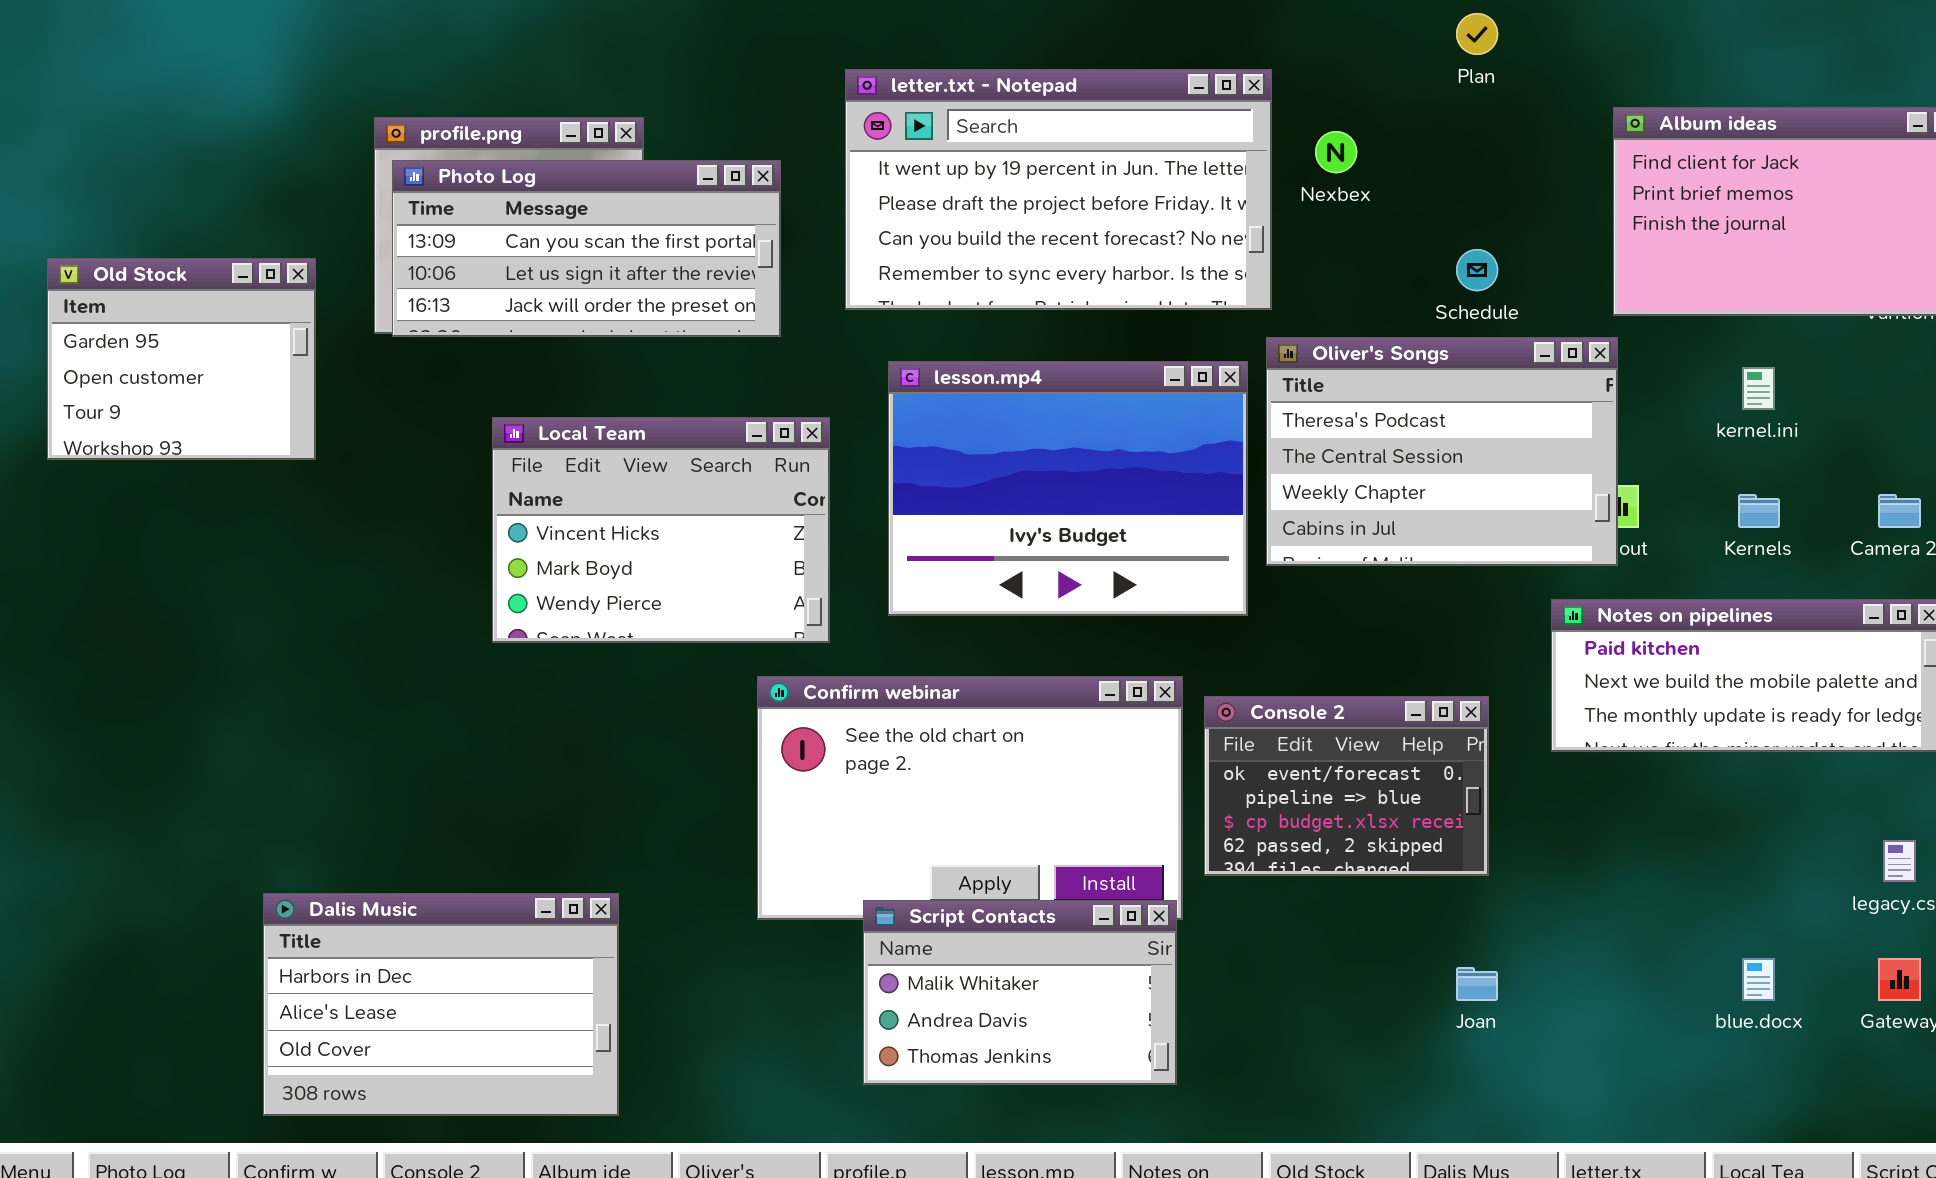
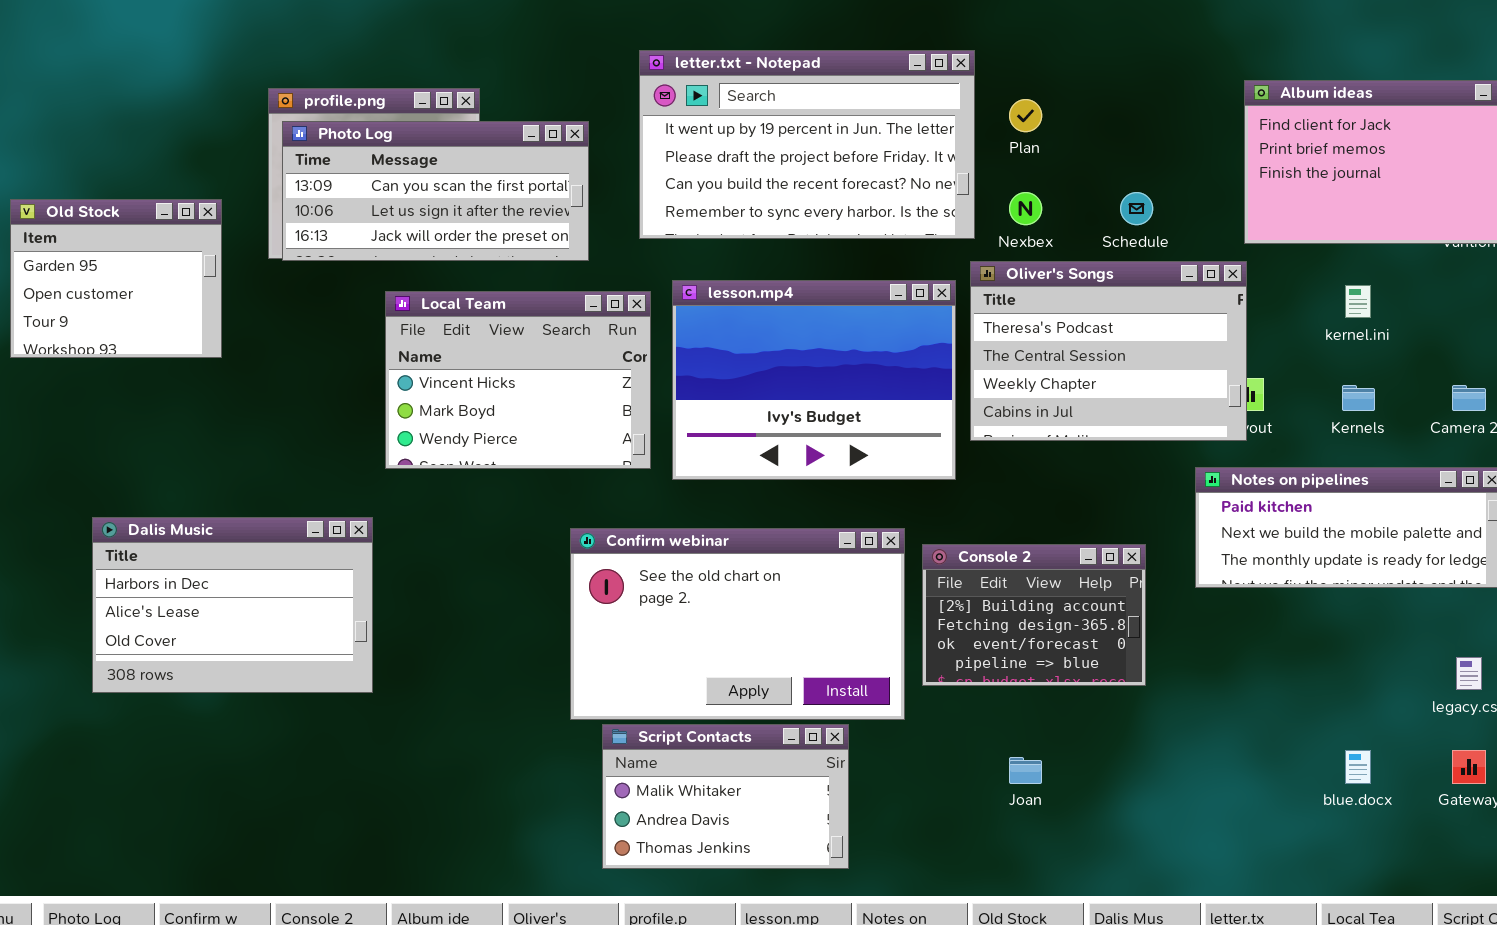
Plan: [1456,13,1498,55] -> [1009,99,1042,132], moved
Nexbex: [1315,131,1357,173] -> [1009,192,1042,225], moved
Local Team: [492,417,830,643] -> [385,291,651,469], moved
Console 2: [1204,696,1489,876] -> [922,544,1146,686], scrolled up 2 rows
Dalis Music: [263,893,619,1116] -> [92,517,373,693], moved
Script Contacts: [863,900,1177,1085] -> [602,724,849,869], moved
Joan: [1456,967,1498,1001] -> [1009,757,1042,784], moved

